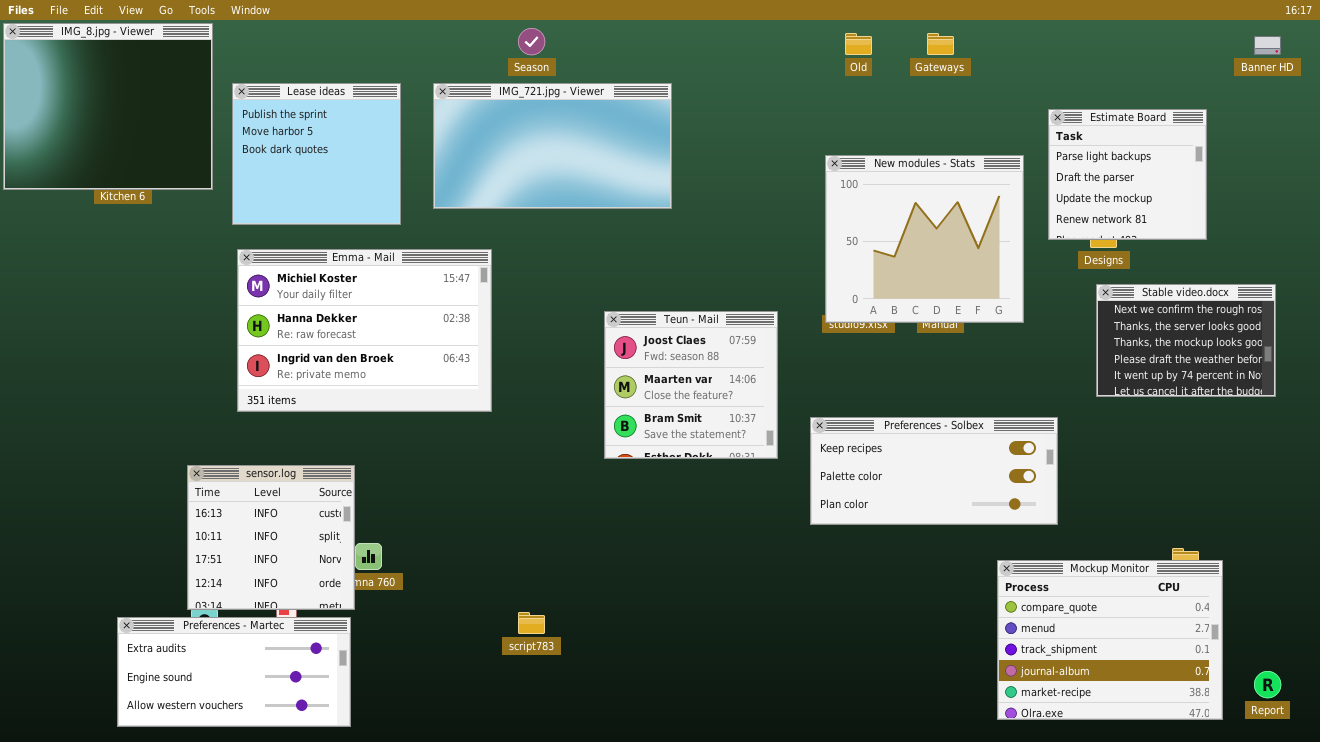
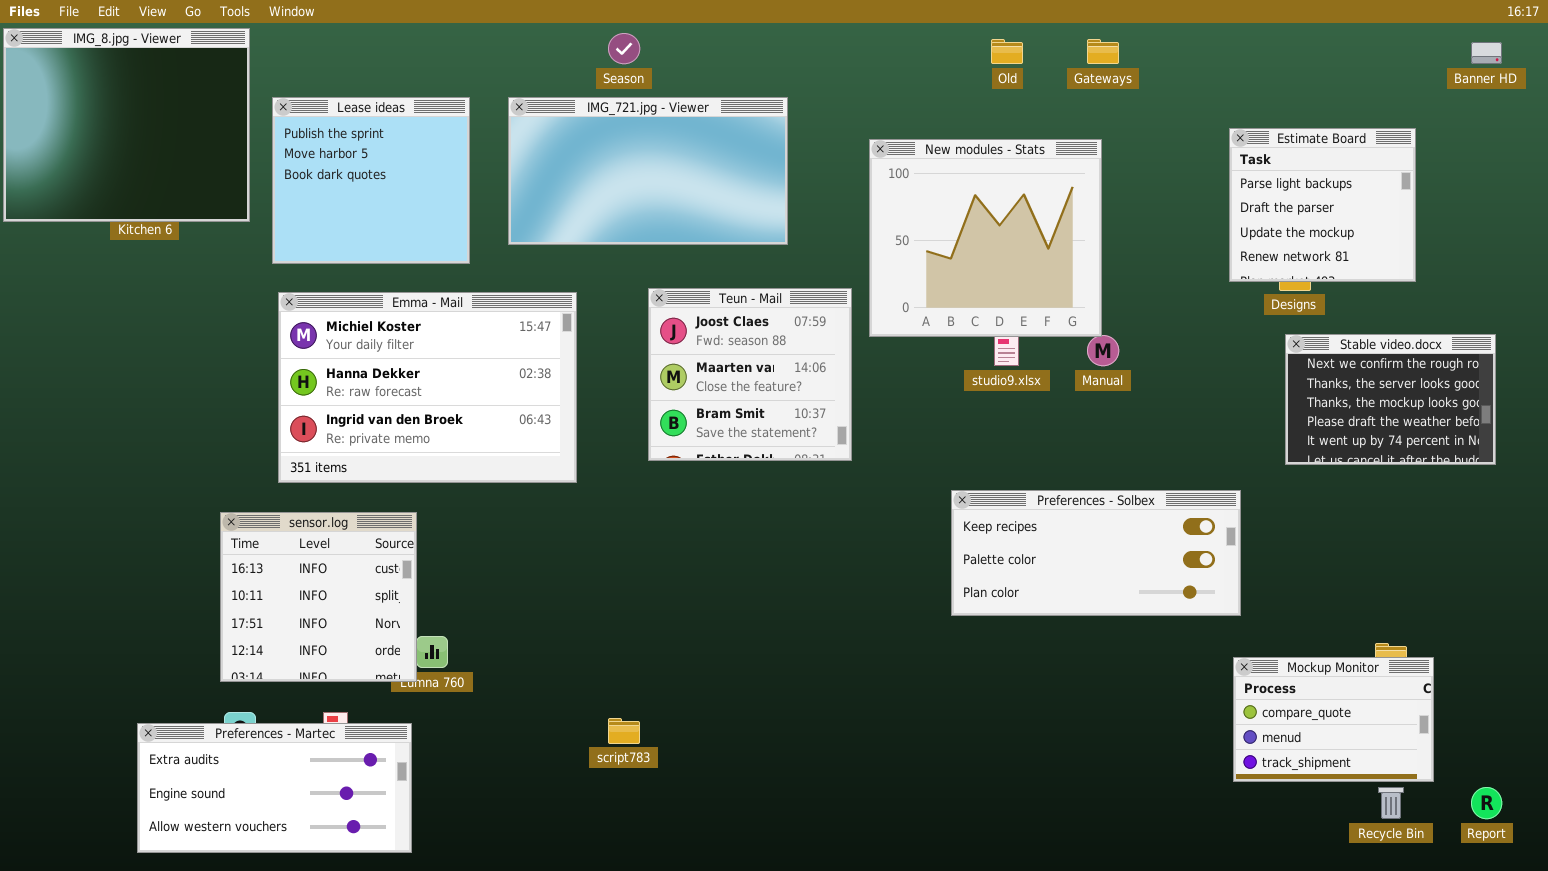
New modules - Stats: [825,155,1024,323] -> [869,139,1102,337], moved
Teun - Mail: [604,311,778,459] -> [648,288,852,461], moved
sensor.log: [187,465,355,610] -> [220,512,417,682], moved
Mockup Monitor: [997,560,1223,720] -> [1233,657,1434,782], resized

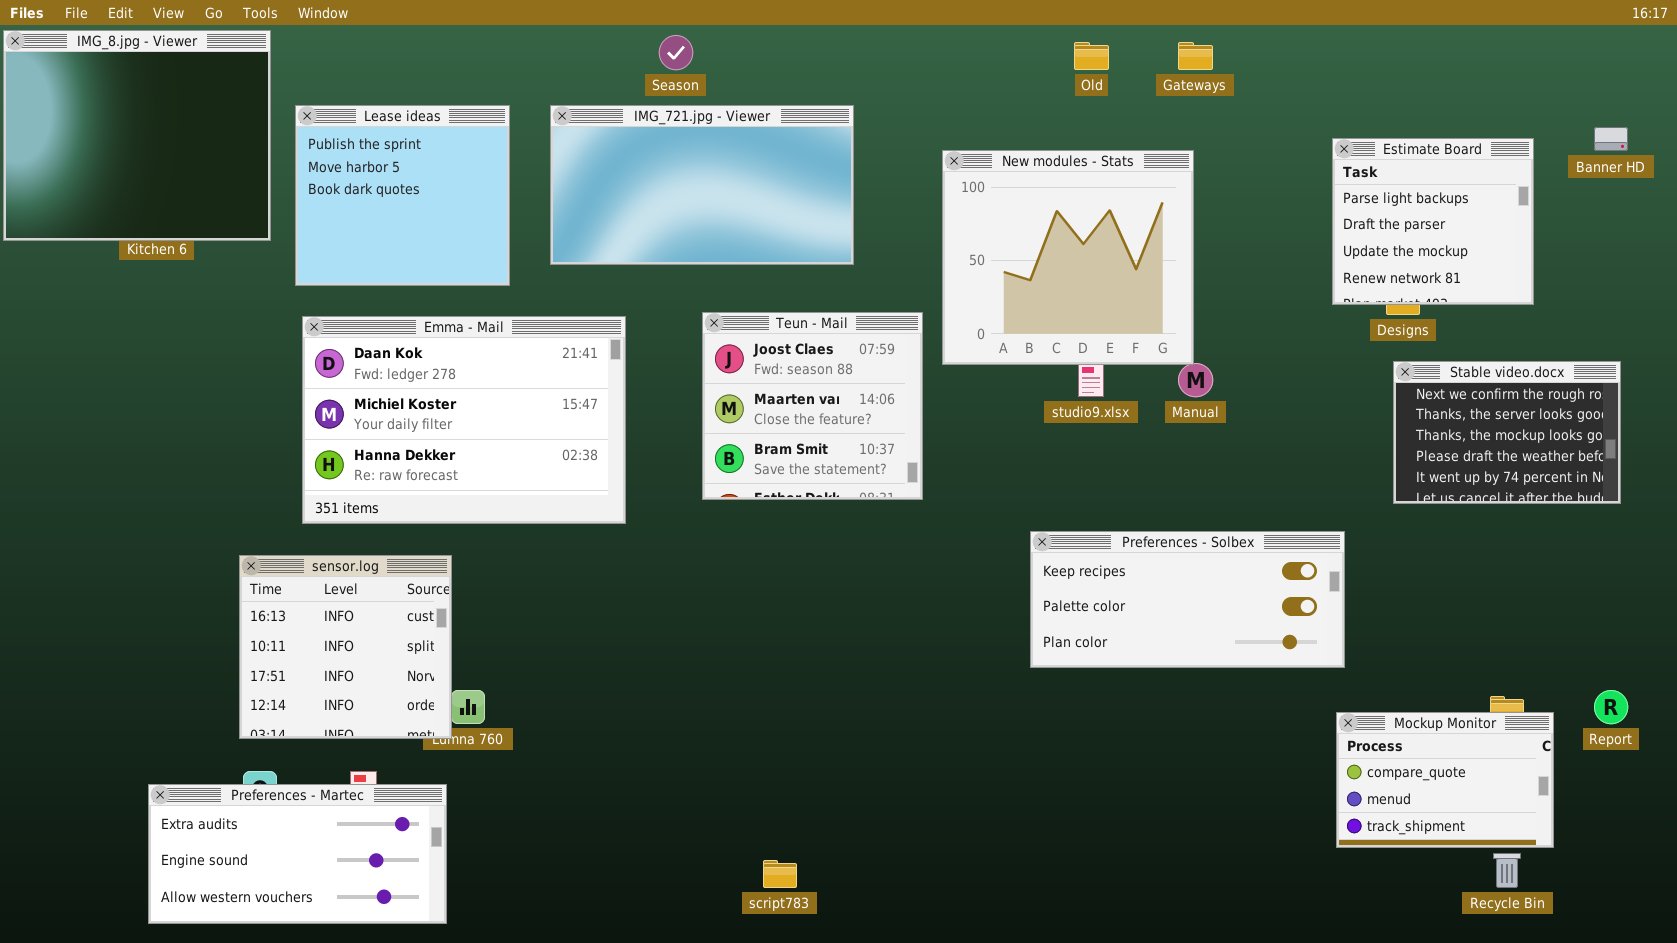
Banner HD: [1471,42,1502,64] -> [1594,127,1628,151], moved
Emma - Mail: [278,292,577,483] -> [302,316,626,524], scrolled up 1 row
script783: [608,718,640,744] -> [763,860,797,888], moved
Report: [1471,787,1502,819] -> [1594,690,1628,724], moved

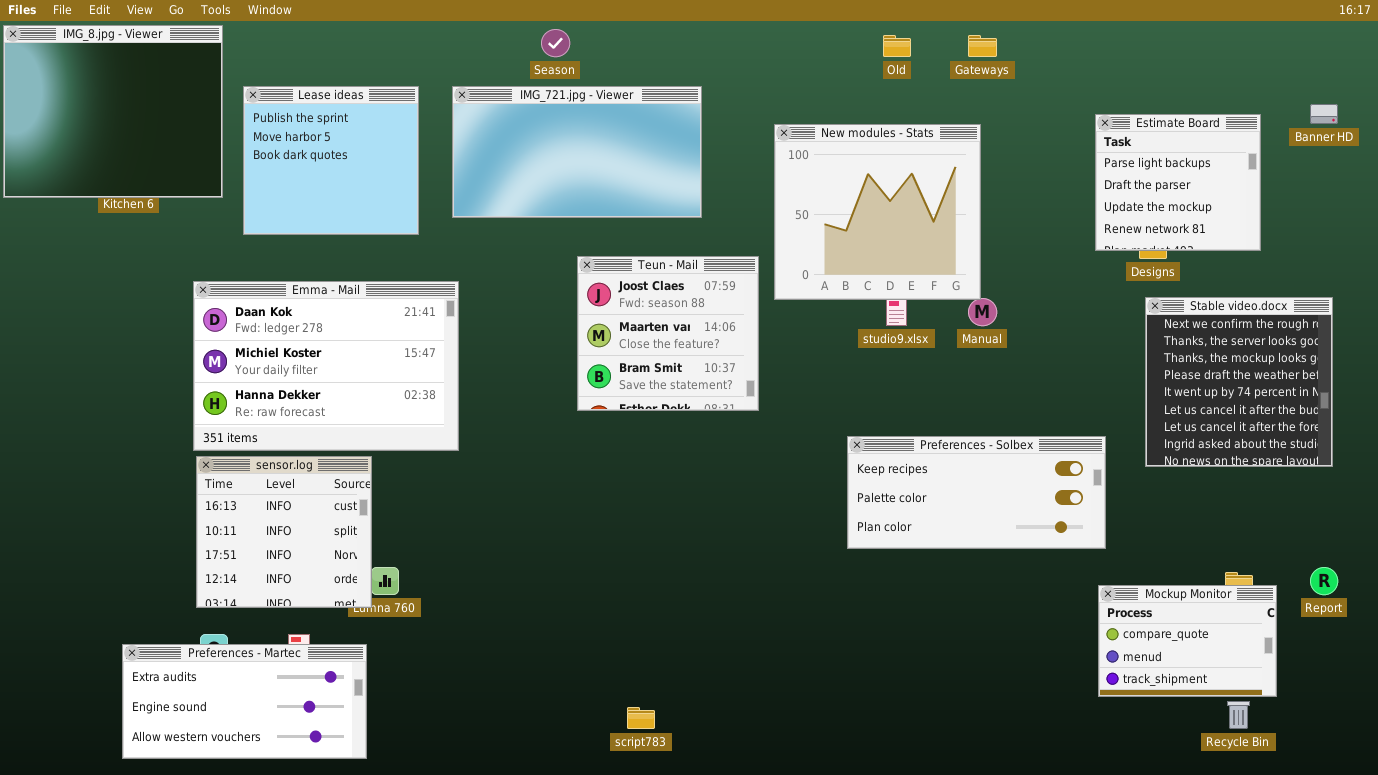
Emma - Mail: [302,316,626,524] -> [193,281,459,451], moved
Stable video.docx: [1393,361,1621,504] -> [1145,297,1333,467], resized

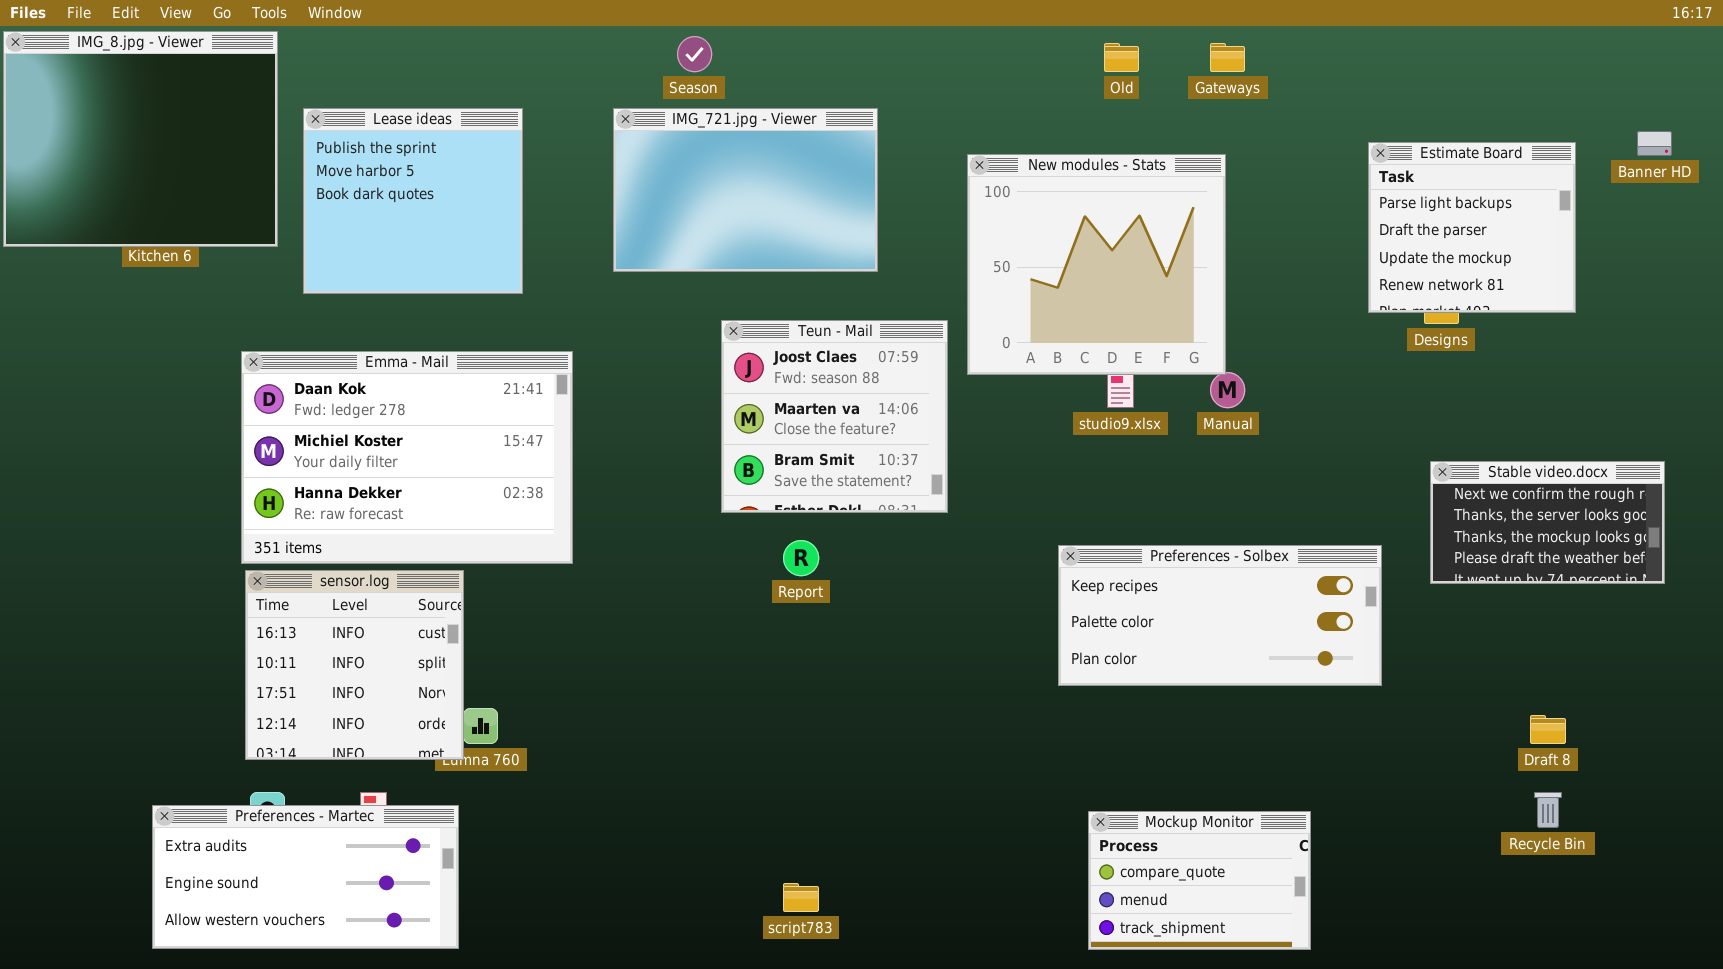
IMG_721.jpg - Viewer: [452,86,702,218] -> [613,108,878,272], resized
Stable video.docx: [1145,297,1333,467] -> [1430,461,1665,584], resized
Report: [1310,567,1338,595] -> [783,540,819,576], moved
Mockup Monitor: [1098,585,1277,697] -> [1088,811,1311,950], moved
Recycle Bin: [1227,701,1250,729] -> [1534,792,1562,828], moved

